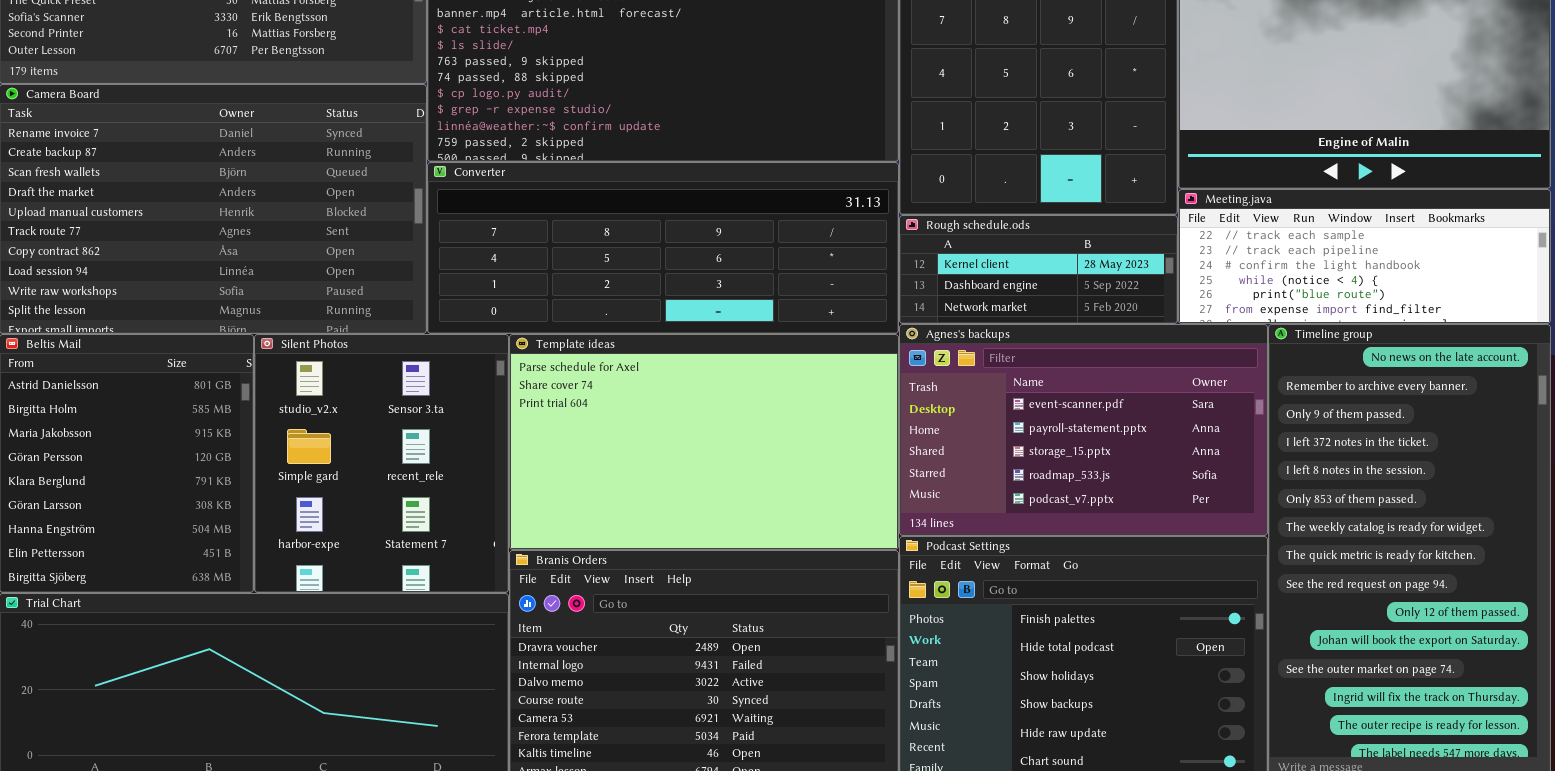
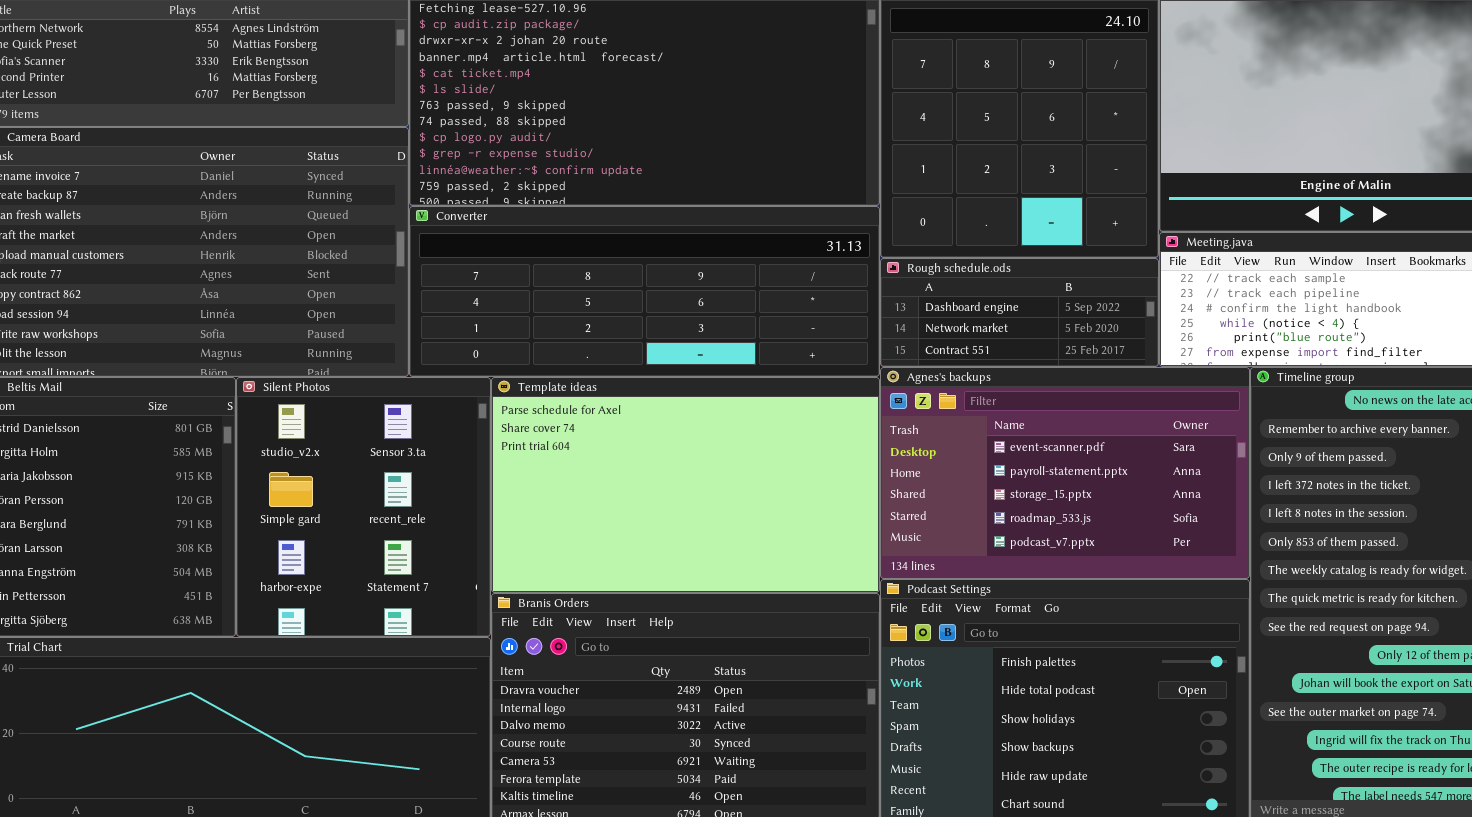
Rough schedule.ods: [899,215,1178,324] -> [880,258,1159,367], scrolled down 1 row

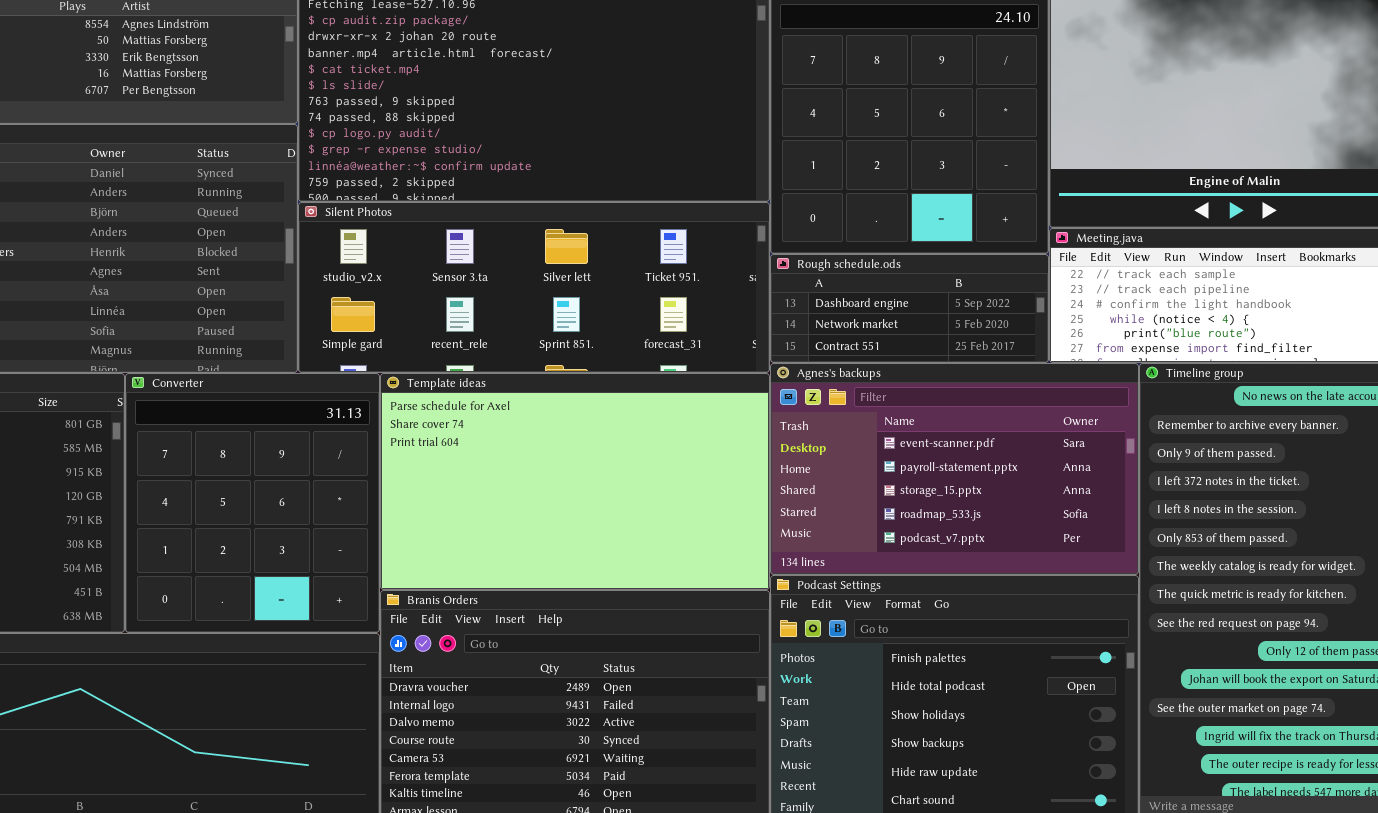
Converter: [409,206,880,377] -> [125,373,380,633], moved, resized
Silent Photos: [236,377,491,637] -> [298,202,770,373], moved, resized

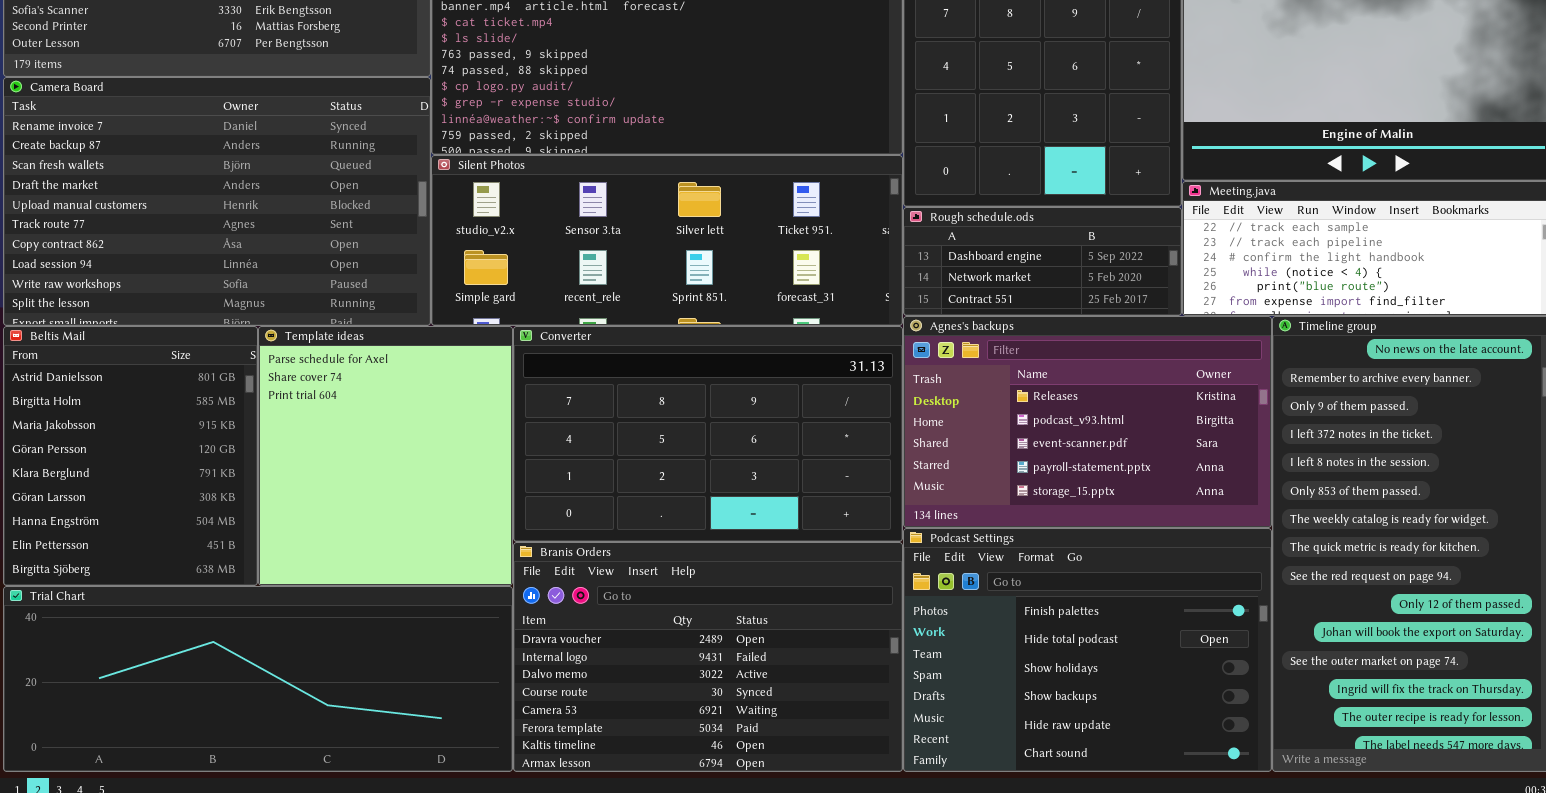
Agnes's backups: [770,363,1139,575] -> [903,316,1272,528], scrolled up 2 rows
Converter: [125,373,380,633] -> [513,326,903,542], moved, resized
Template ideas: [380,373,770,590] -> [258,326,513,586], moved, resized

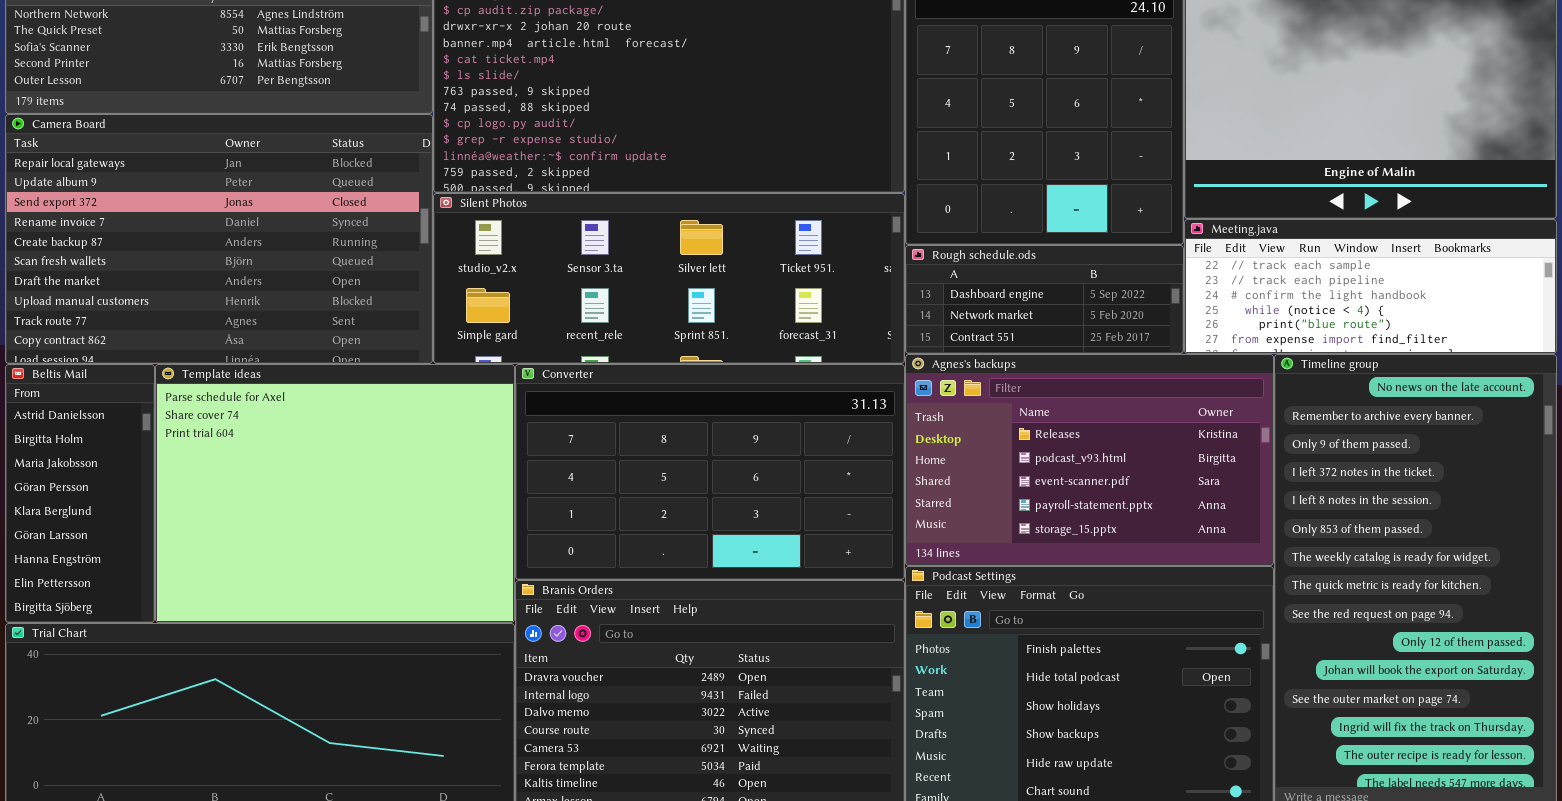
Camera Board: [3,77,431,326] -> [5,114,433,364], scrolled up 3 rows
Beltis Mail: [3,326,258,586] -> [5,364,155,623], resized
Template ideas: [258,326,513,586] -> [155,364,515,623], resized

